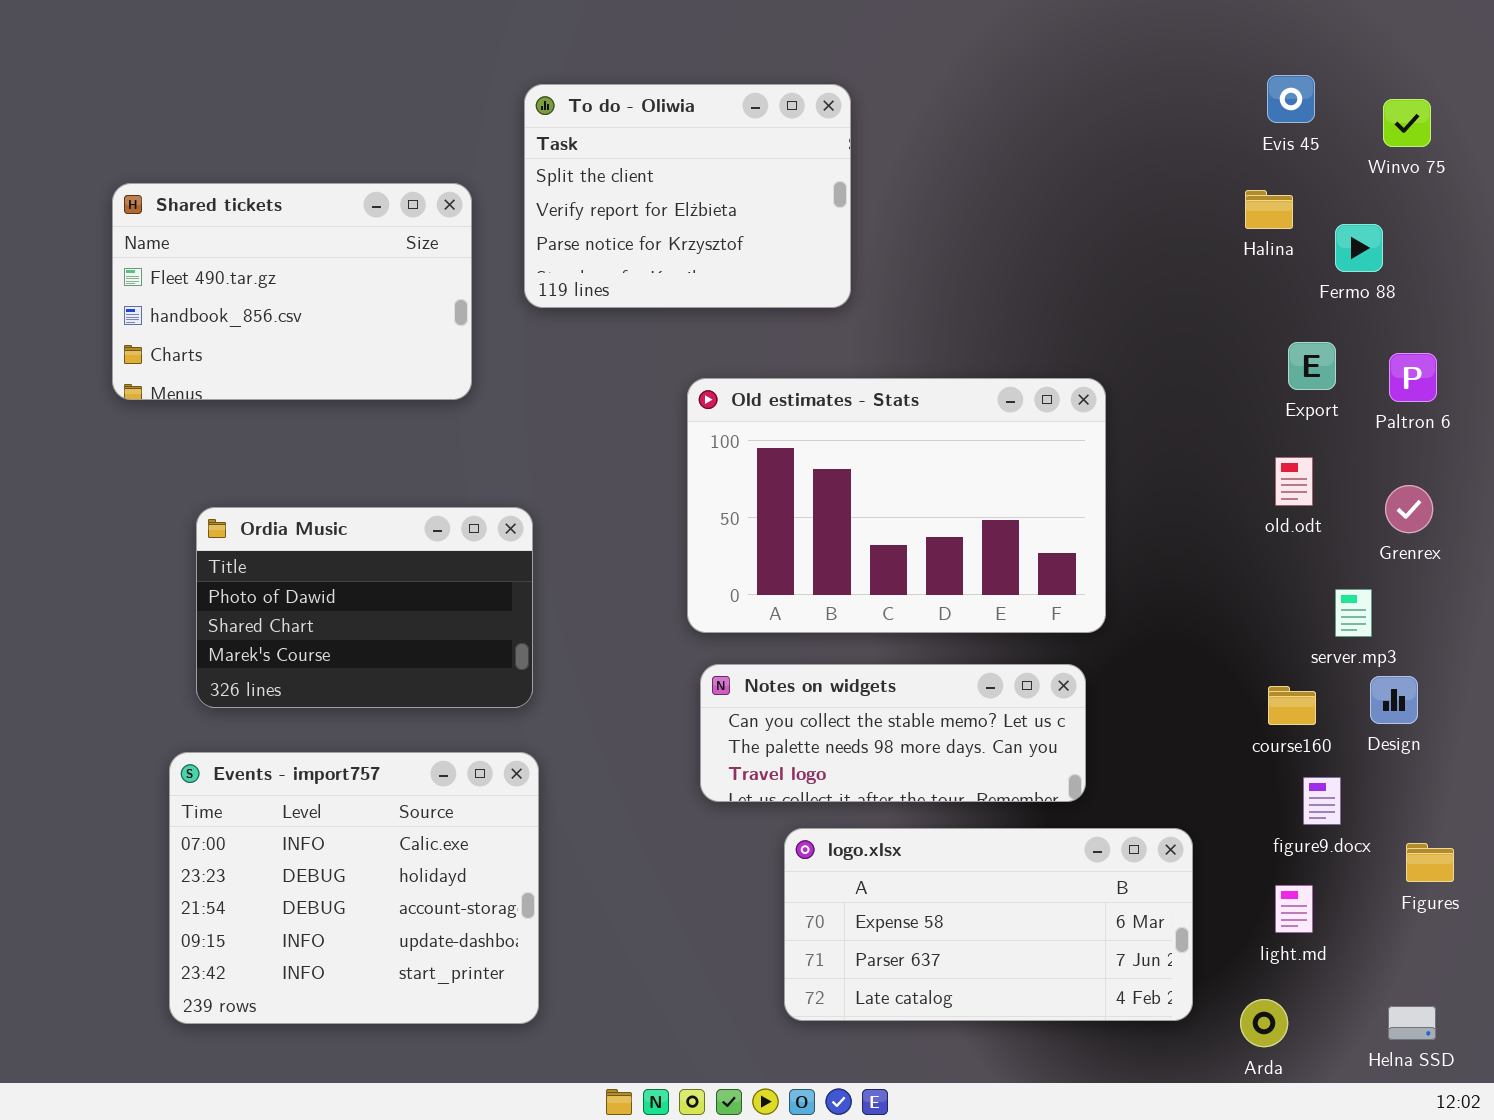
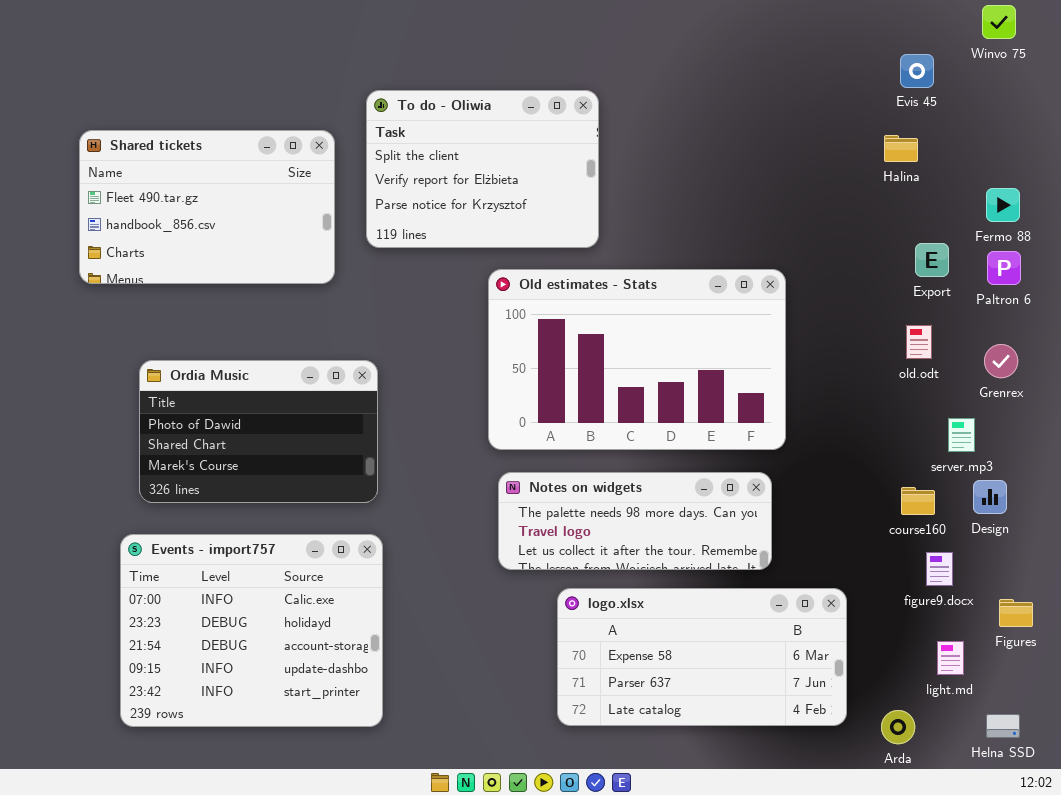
To do - Oliwia: [524,84,851,308] -> [366,90,599,248], moved
Winvo 75: [1383,99,1431,147] -> [982,5,1016,39], moved
Fermo 88: [1335,224,1383,272] -> [986,188,1020,222], moved
Notes on widgets: [700,664,1086,802] -> [498,472,772,570], scrolled down 1 row
light.md: [1275,885,1313,933] -> [937,641,964,675], moved

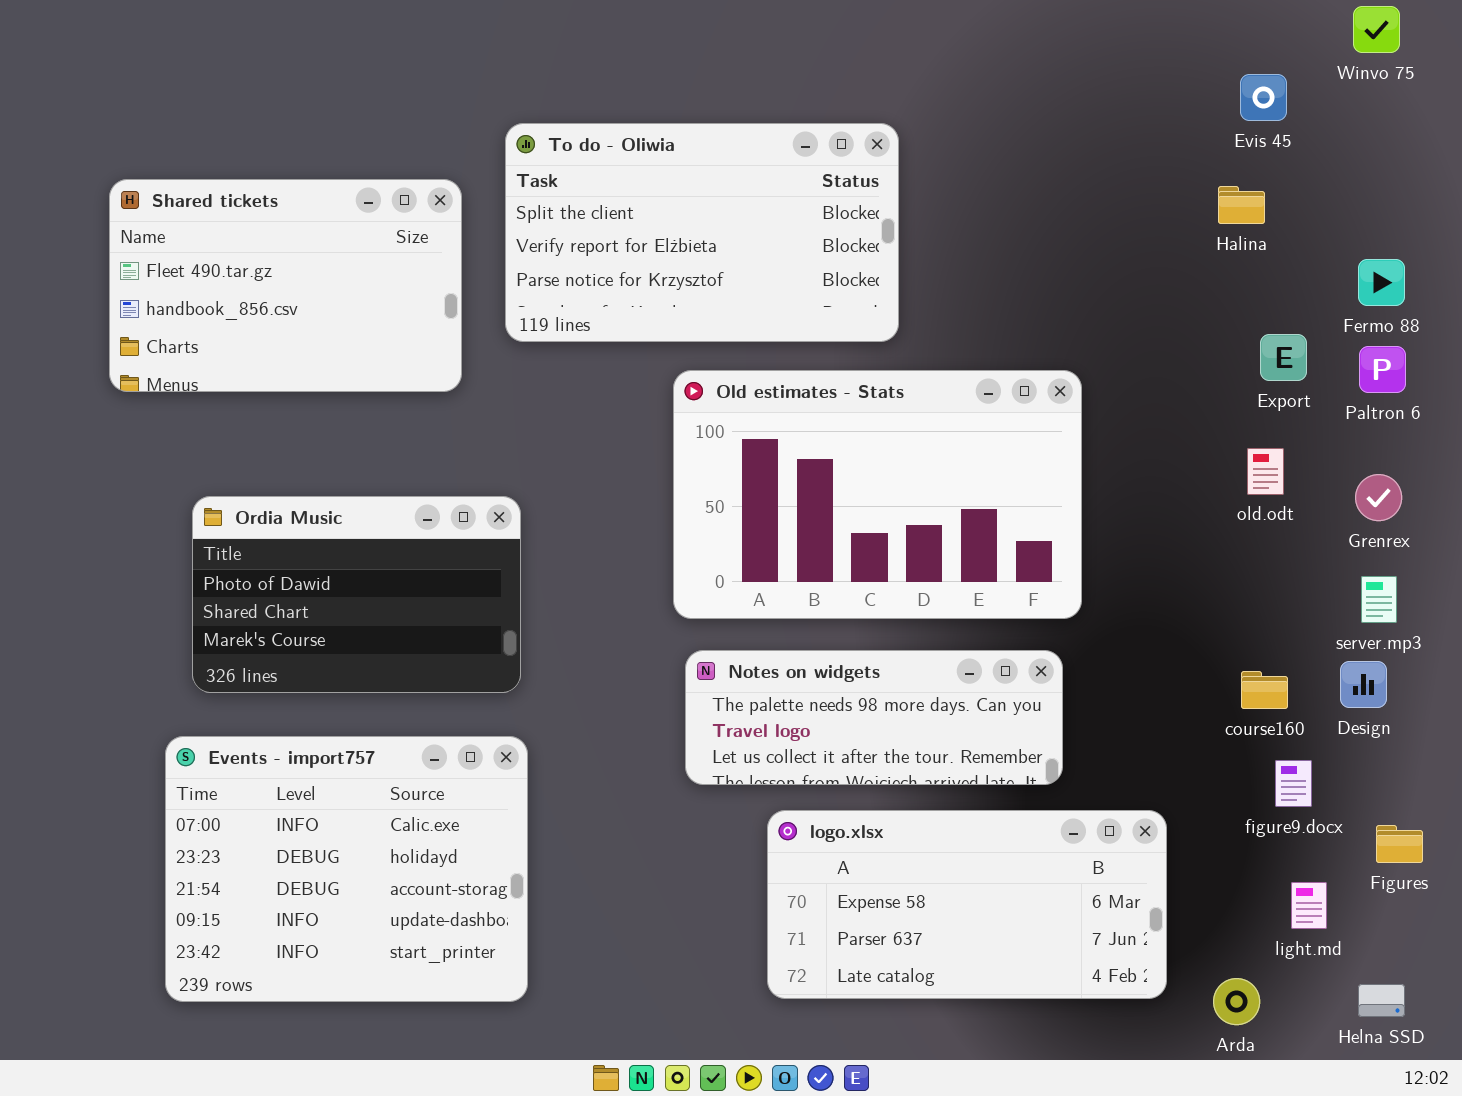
To do - Oliwia: [366,90,599,248] -> [505,123,899,342], resized
server.mp3: [948,418,975,452] -> [1361,576,1397,623], moved

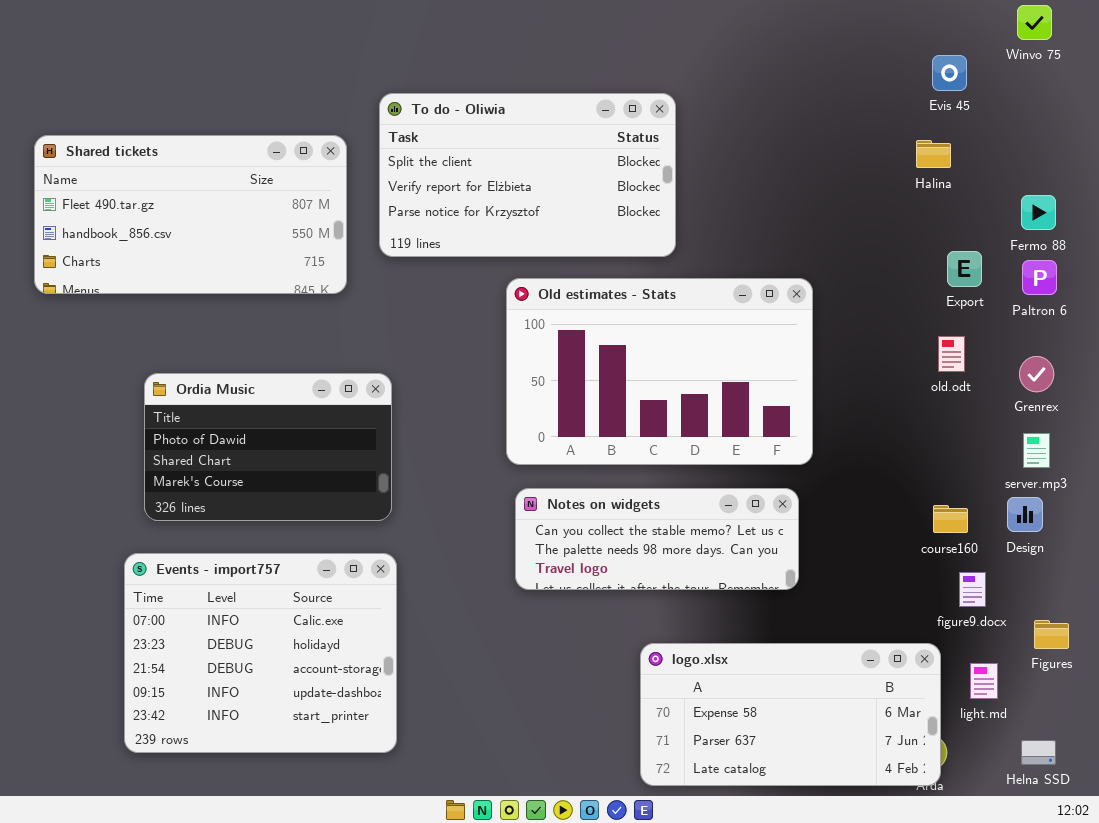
Shared tickets: [109,179,462,392] -> [34,135,347,294], resized
Notes on widgets: [685,650,1063,785] -> [515,488,799,590], scrolled up 1 row
logo.xlsx: [767,810,1167,999] -> [640,643,941,786], moved

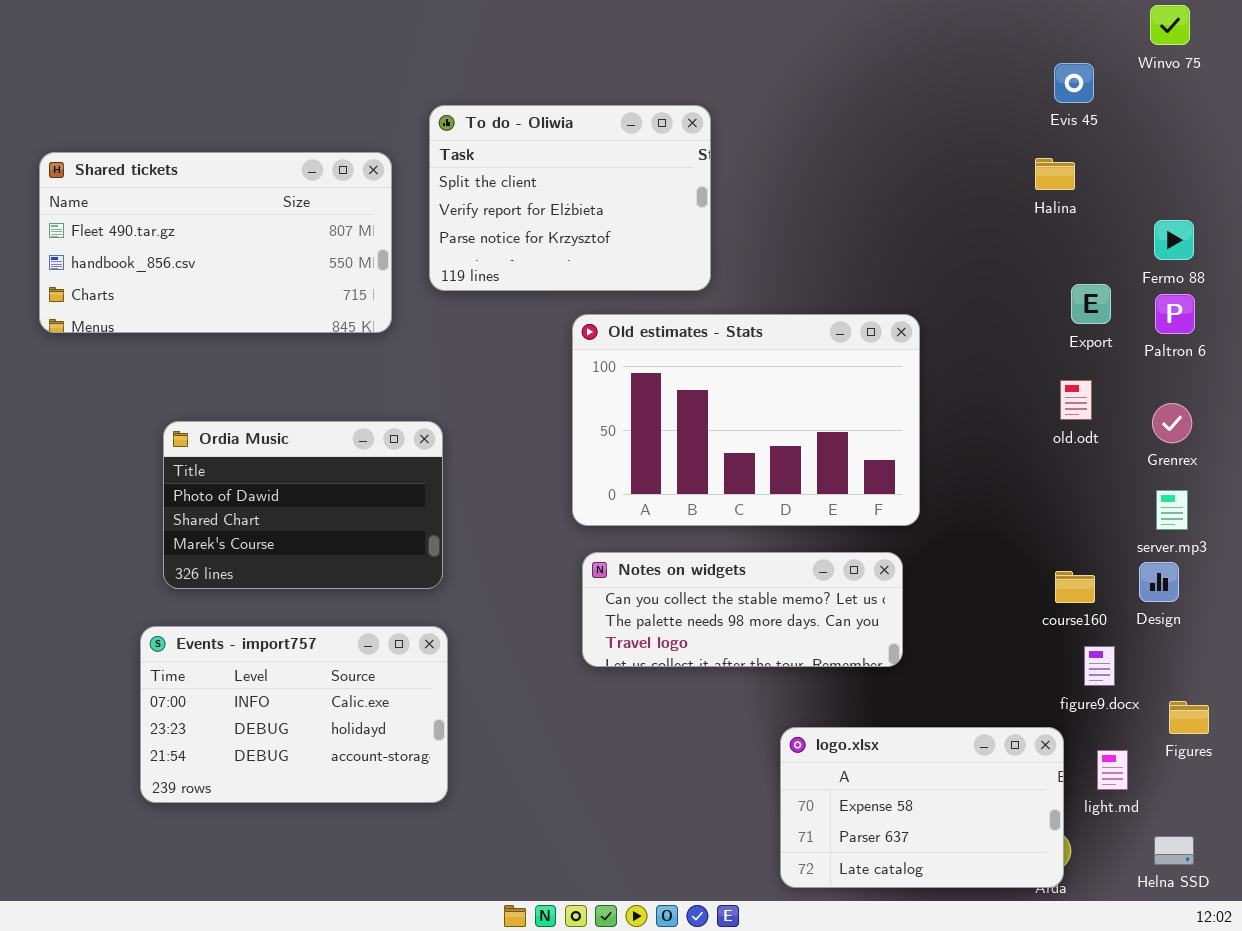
To do - Oliwia: [379,93,676,257] -> [429,105,711,291], resized
Events - import757: [124,553,397,753] -> [140,626,448,803], resized
logo.xlsx: [640,643,941,786] -> [780,727,1064,888], resized

